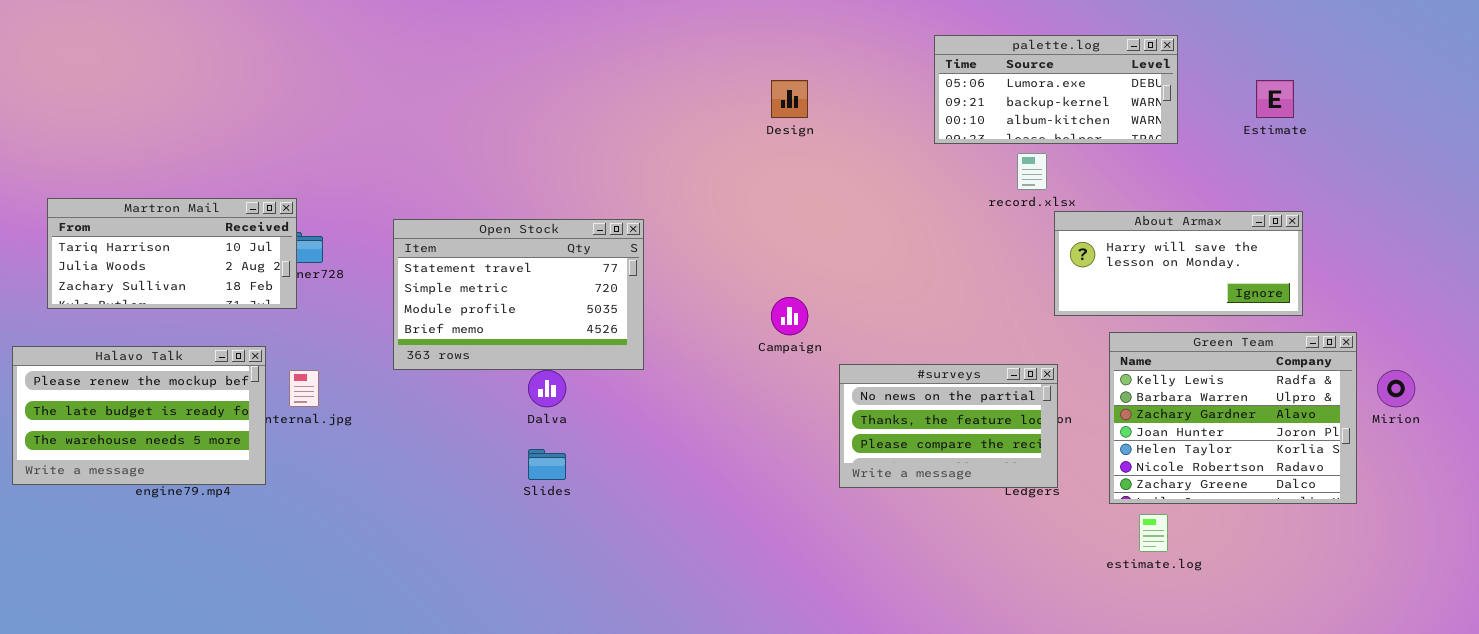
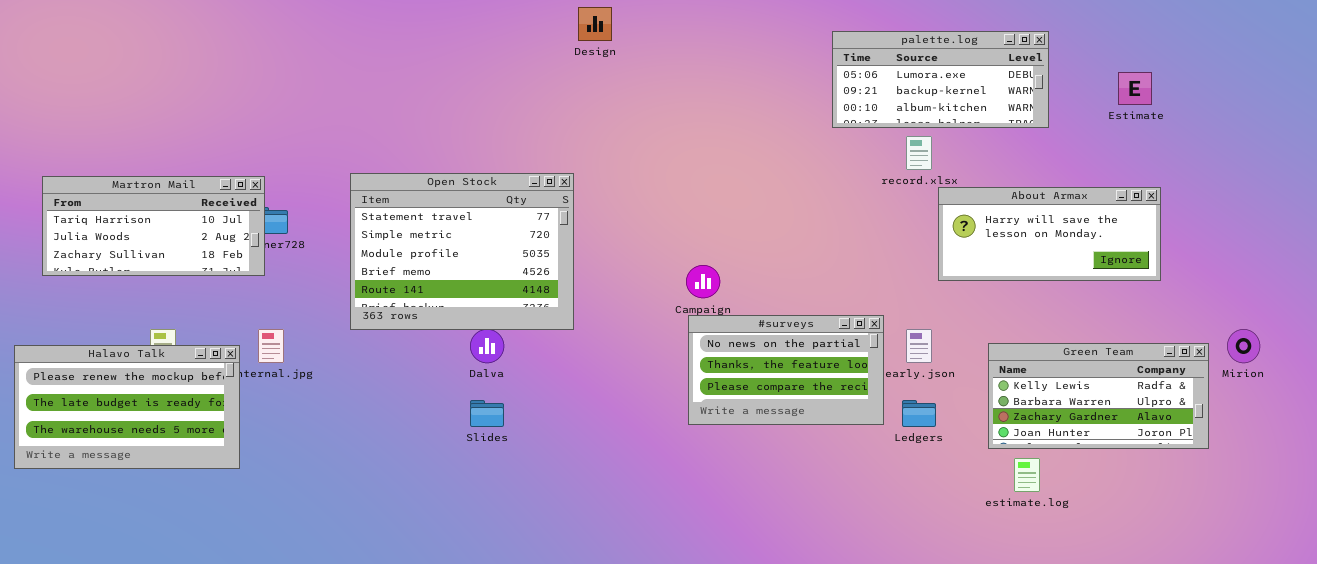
Design: [771,80,808,118] -> [578,7,612,41], moved
Open Stock: [393,219,644,370] -> [350,173,574,330], resized
Green Team: [1109,332,1357,504] -> [988,343,1209,449], resized
Halavo Talk: [12,346,266,485] -> [14,345,240,469], moved
#surveys: [839,364,1058,488] -> [688,315,884,425], moved

